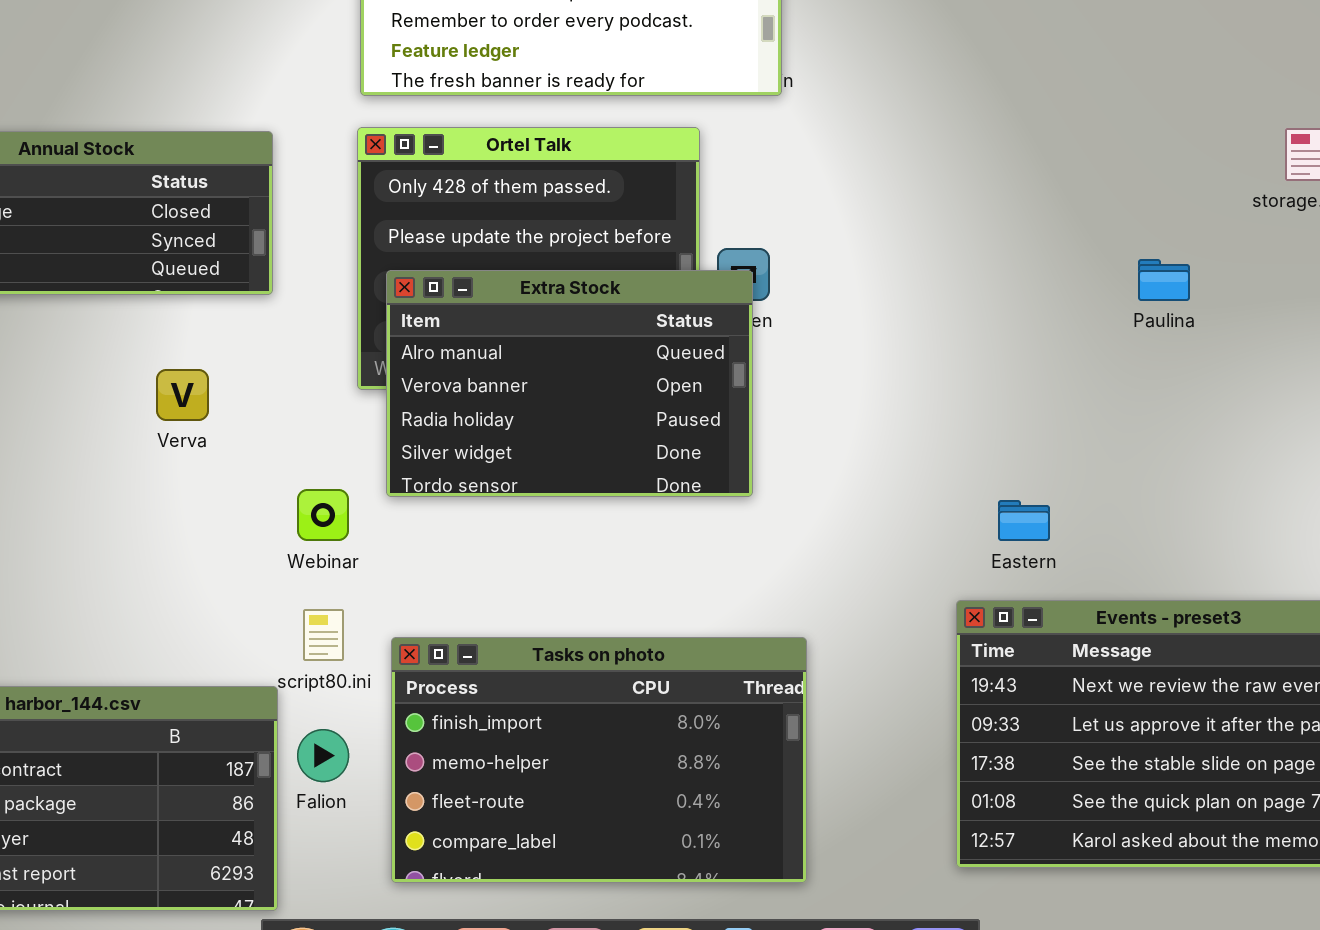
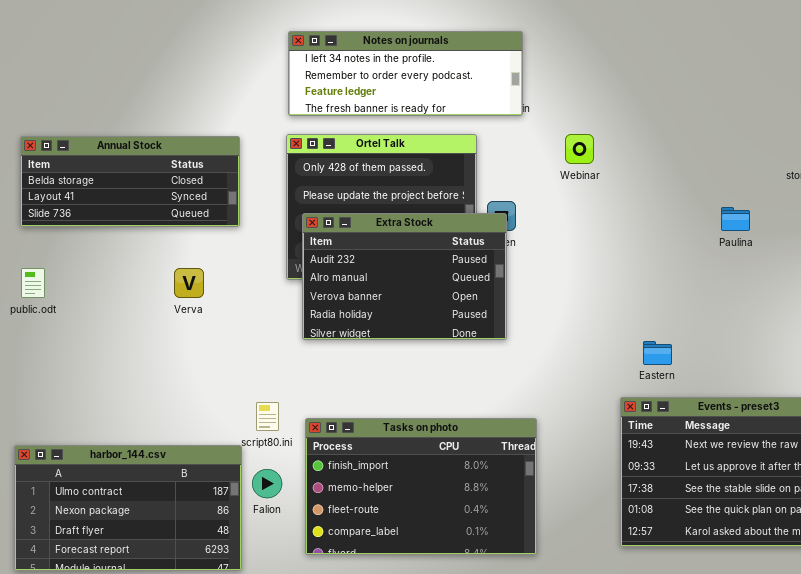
Extra Stock: [386,270,753,497] -> [302,213,507,340], scrolled up 1 row
Webinar: [297,489,349,541] -> [565,134,594,164], moved

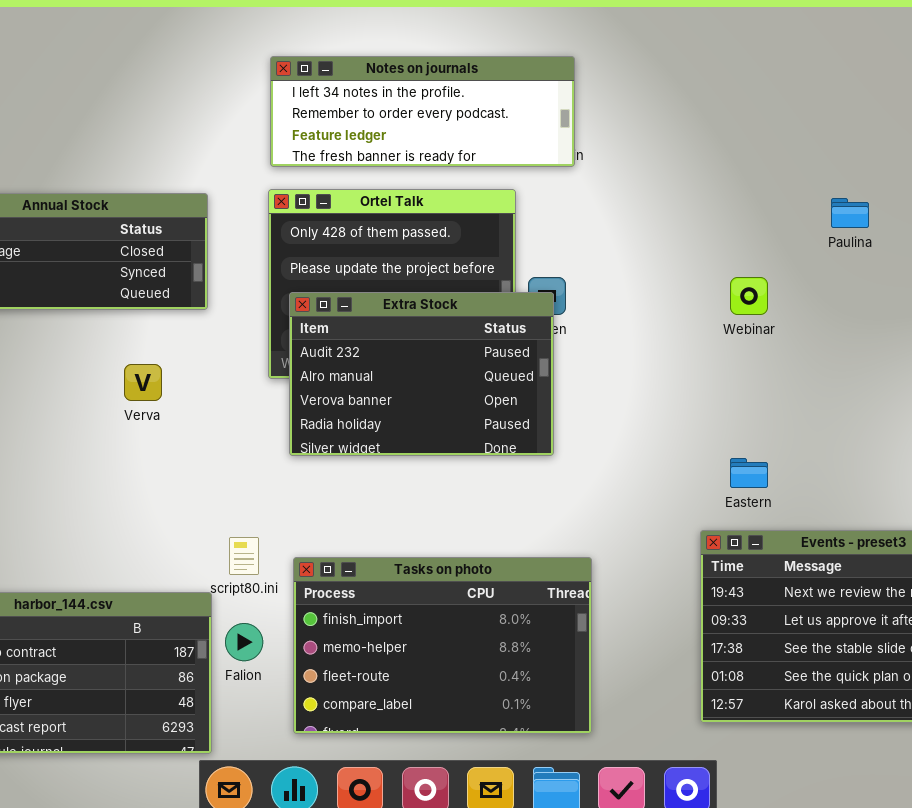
Webinar: [565,134,594,164] -> [730,277,768,315], moved
Paulina: [721,207,750,231] -> [831,198,869,228], moved

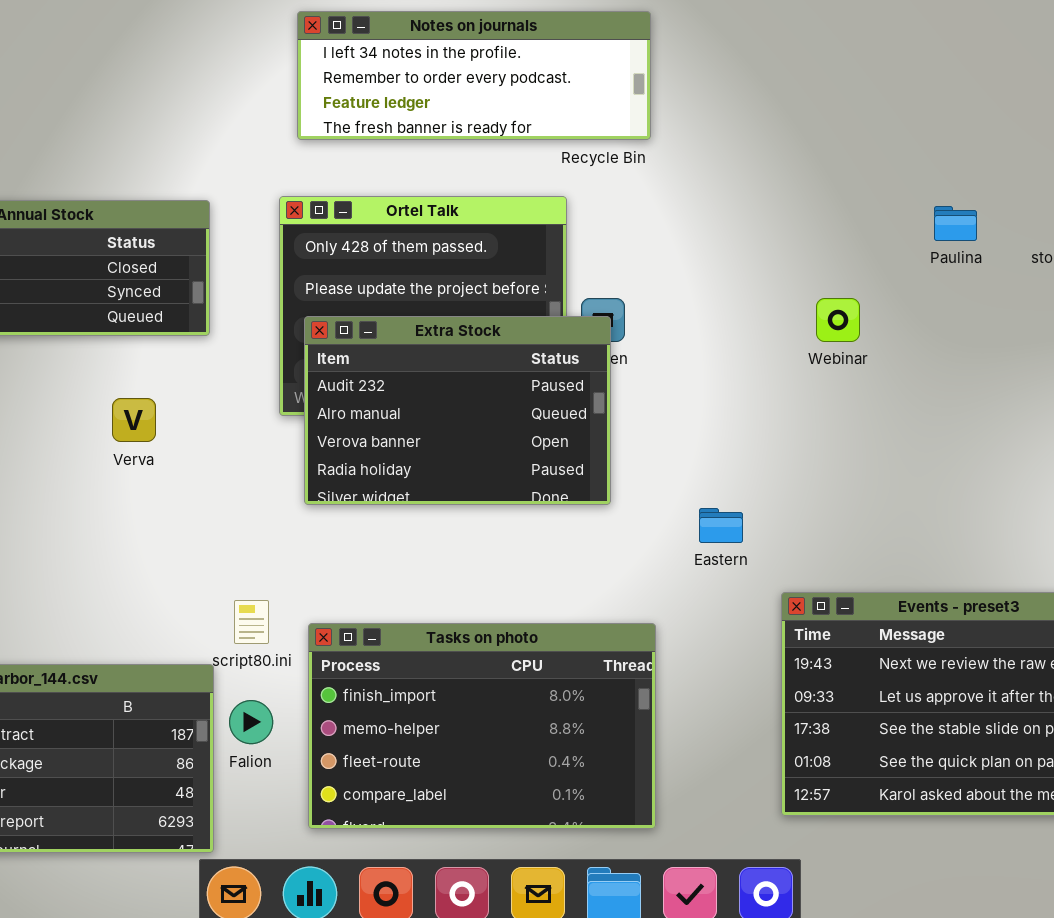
Notes on journals: [270,56,575,167] -> [297,11,651,140], moved
Eastern: [730,458,768,488] -> [699,508,743,543], moved

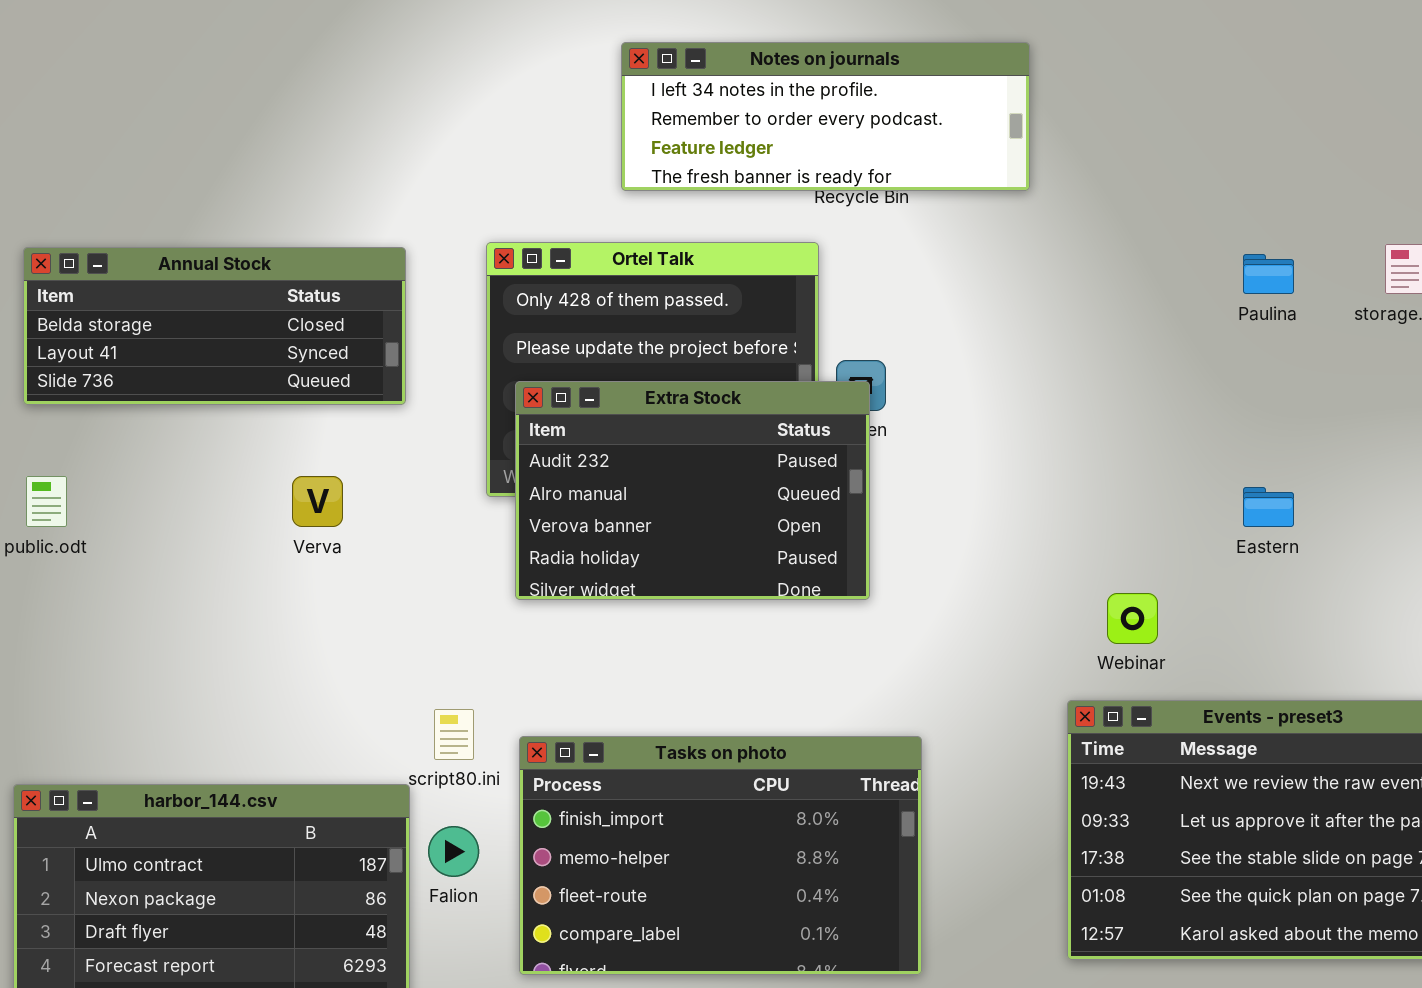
Notes on journals: [297,11,651,140] -> [621,42,1030,191], moved
Webinar: [816,298,860,342] -> [1107,593,1158,644], moved
Eastern: [699,508,743,543] -> [1243,487,1294,527], moved

